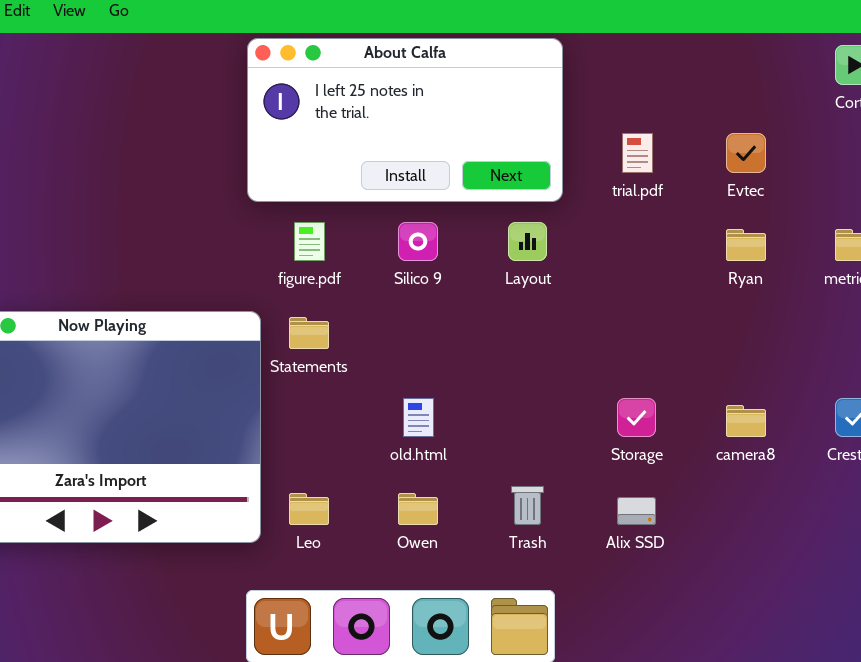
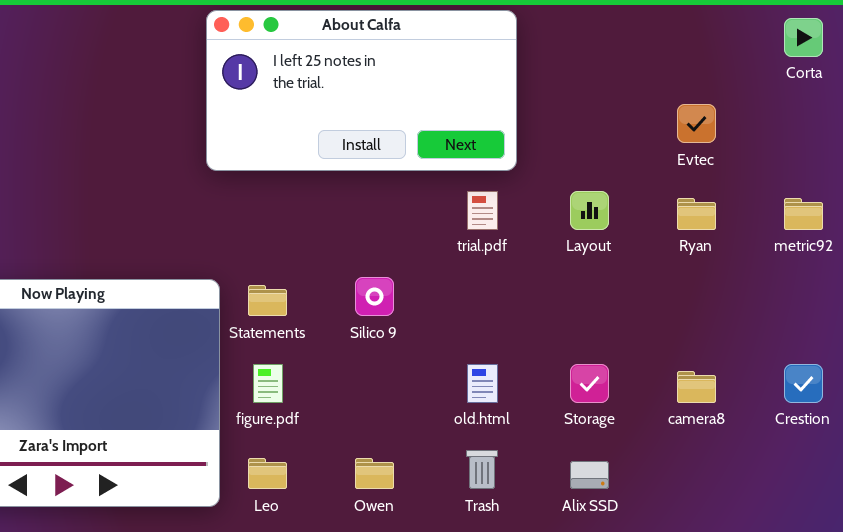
trial.pdf: [622,133,653,173] -> [467,191,498,230], moved
figure.pdf: [294,222,325,261] -> [253,364,283,403], moved
Silico 9: [398,222,438,261] -> [355,277,394,316], moved
Layout: [508,222,547,261] -> [570,191,609,230], moved
old.html: [403,398,434,437] -> [467,364,498,403], moved

